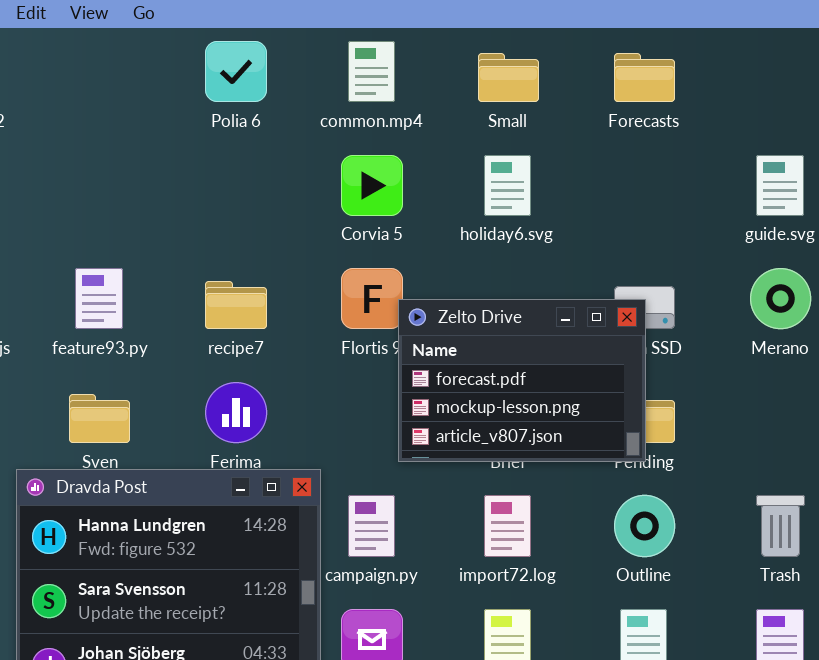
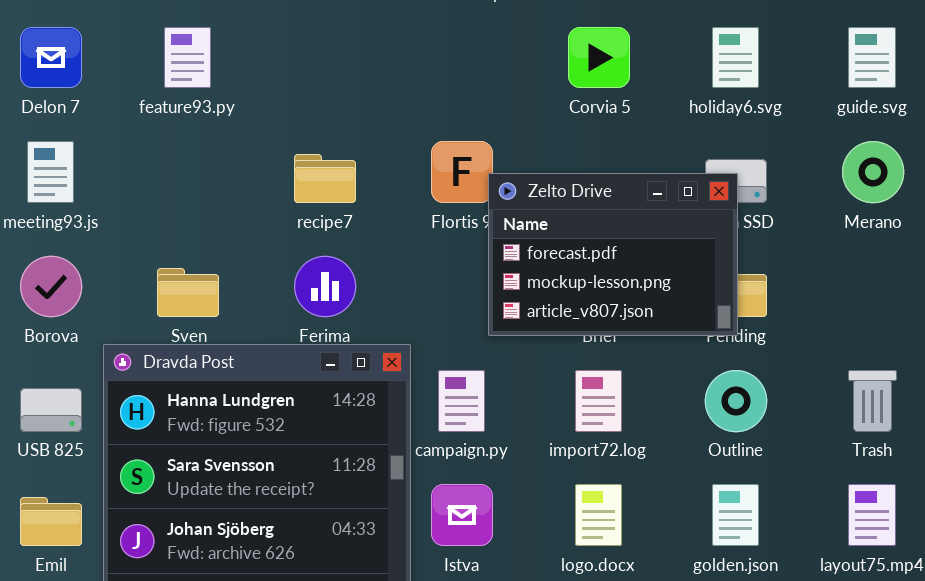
Corvia 5: [341,155,403,216] -> [568,27,630,88], moved
holiday6.svg: [484,155,531,216] -> [712,27,759,88], moved
feature93.py: [75,268,123,329] -> [164,27,211,88], moved

